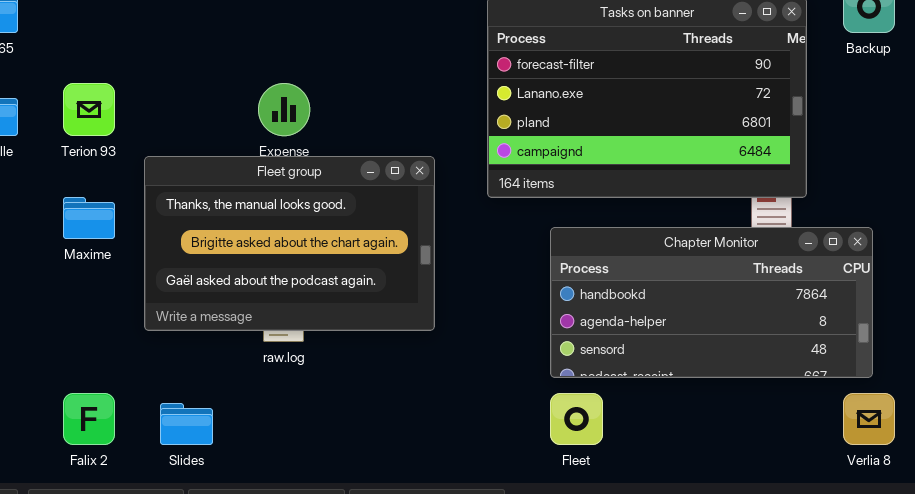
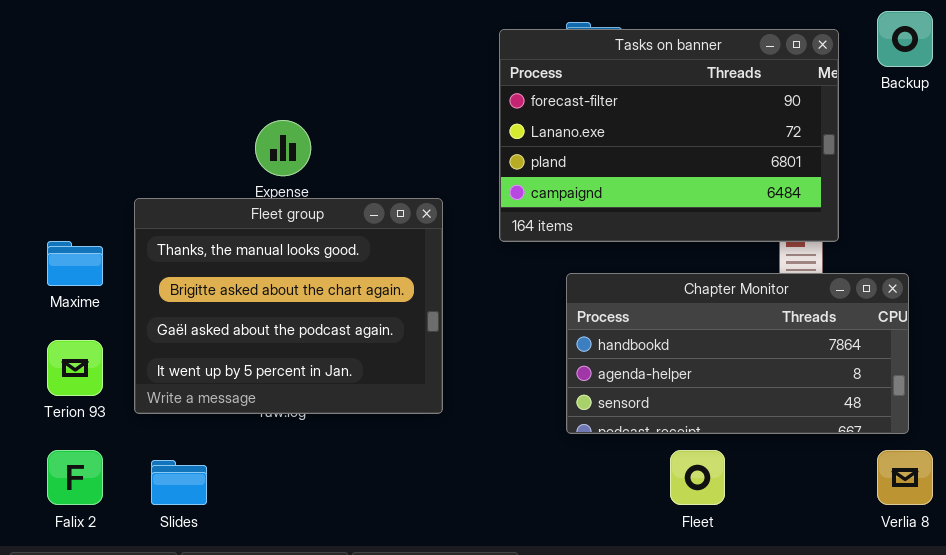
Terion 93: [63,83,115,136] -> [47,340,103,396], moved
Fleet group: [144,156,435,331] -> [134,198,443,414], resized
Fleet: [550,393,603,445] -> [670,450,725,505], moved

